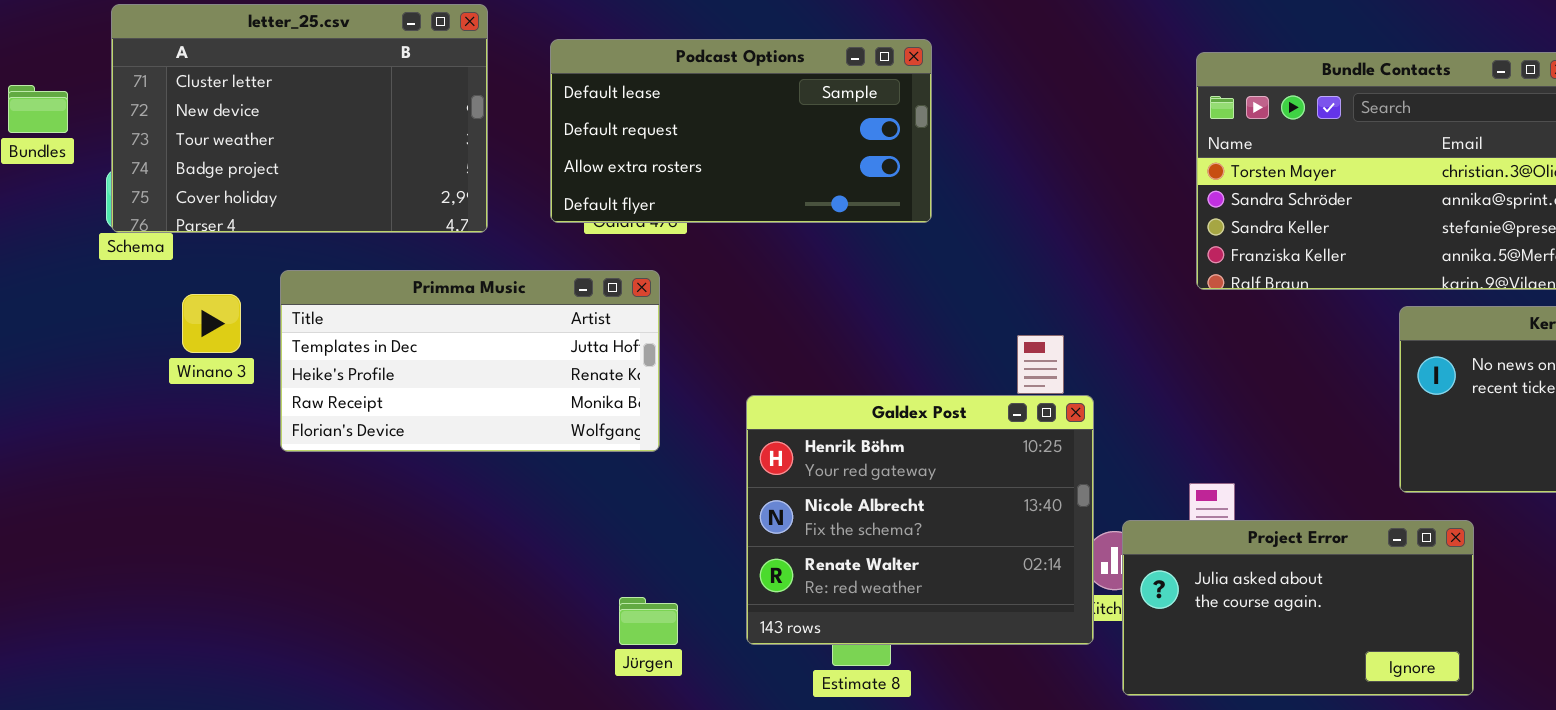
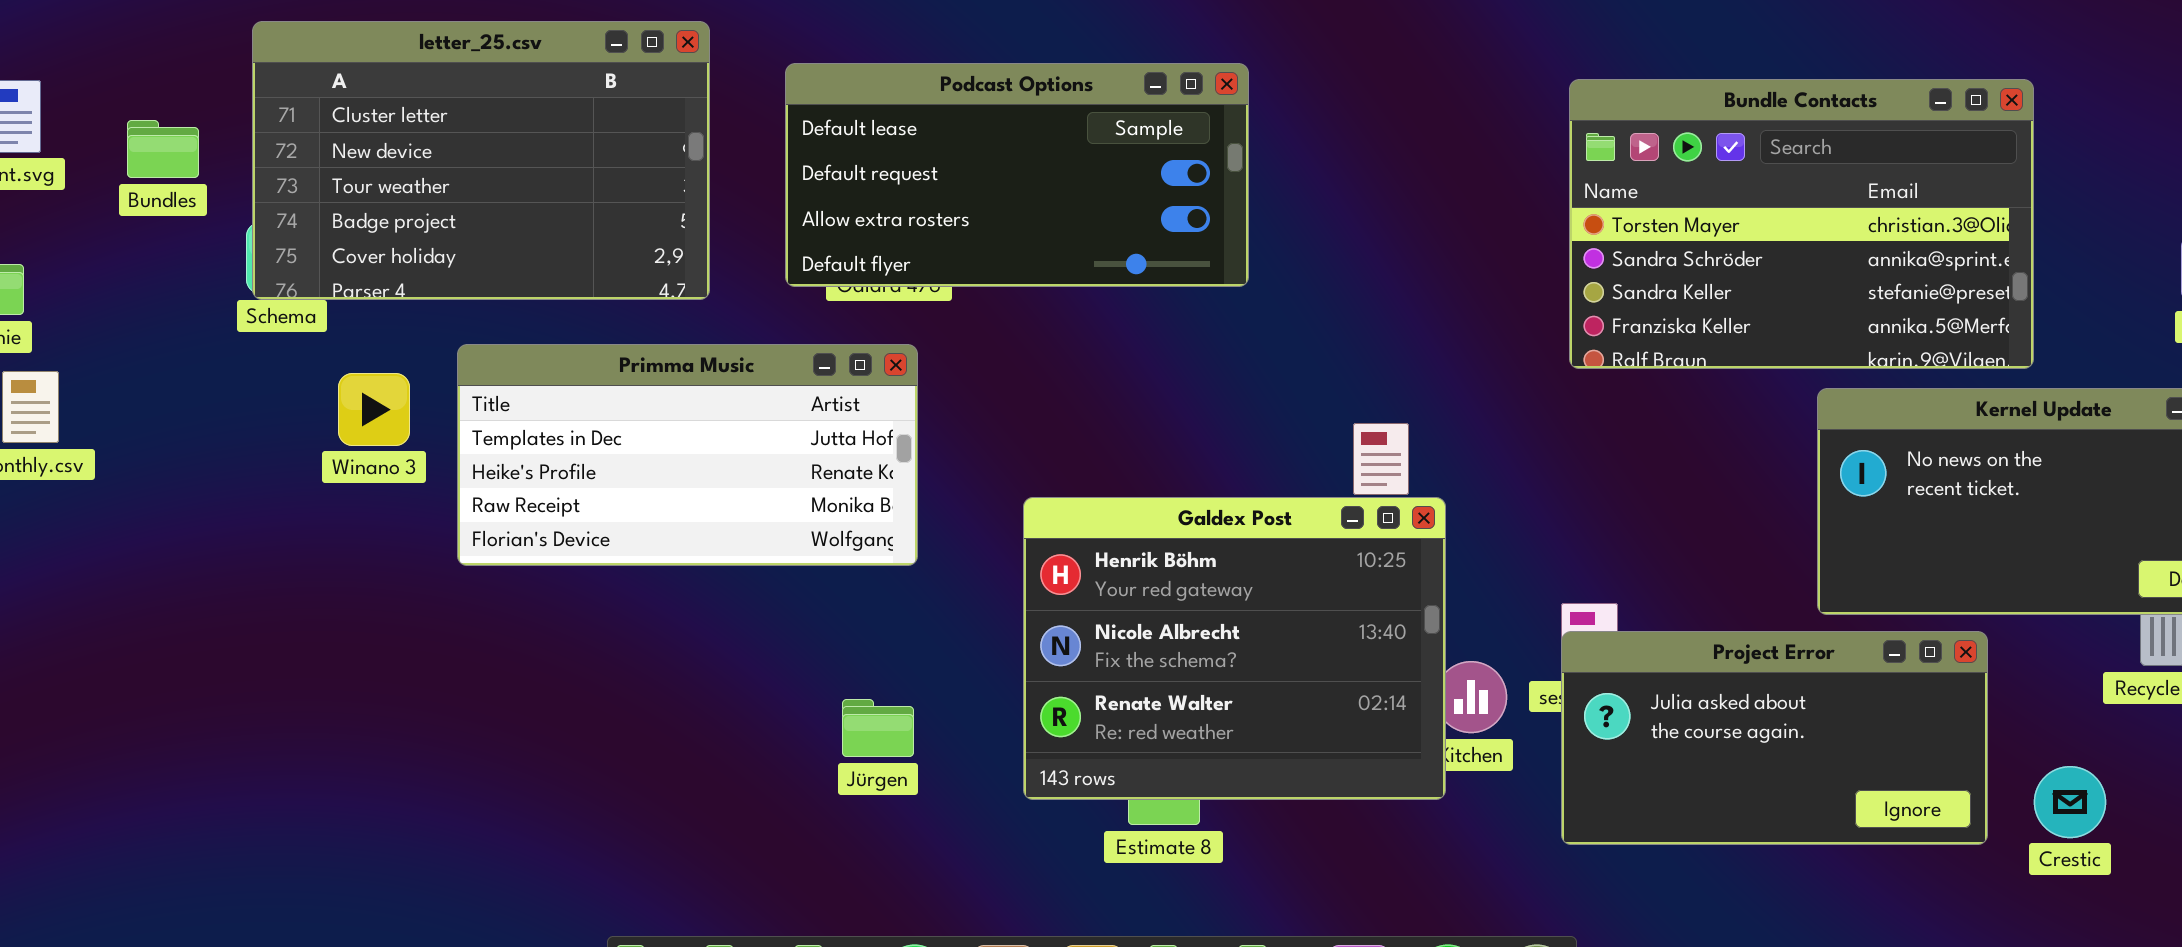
Project Error: [1122,520,1474,696] -> [1561,631,1988,845], moved
Jürgen: [619,597,678,645] -> [842,699,914,757], moved

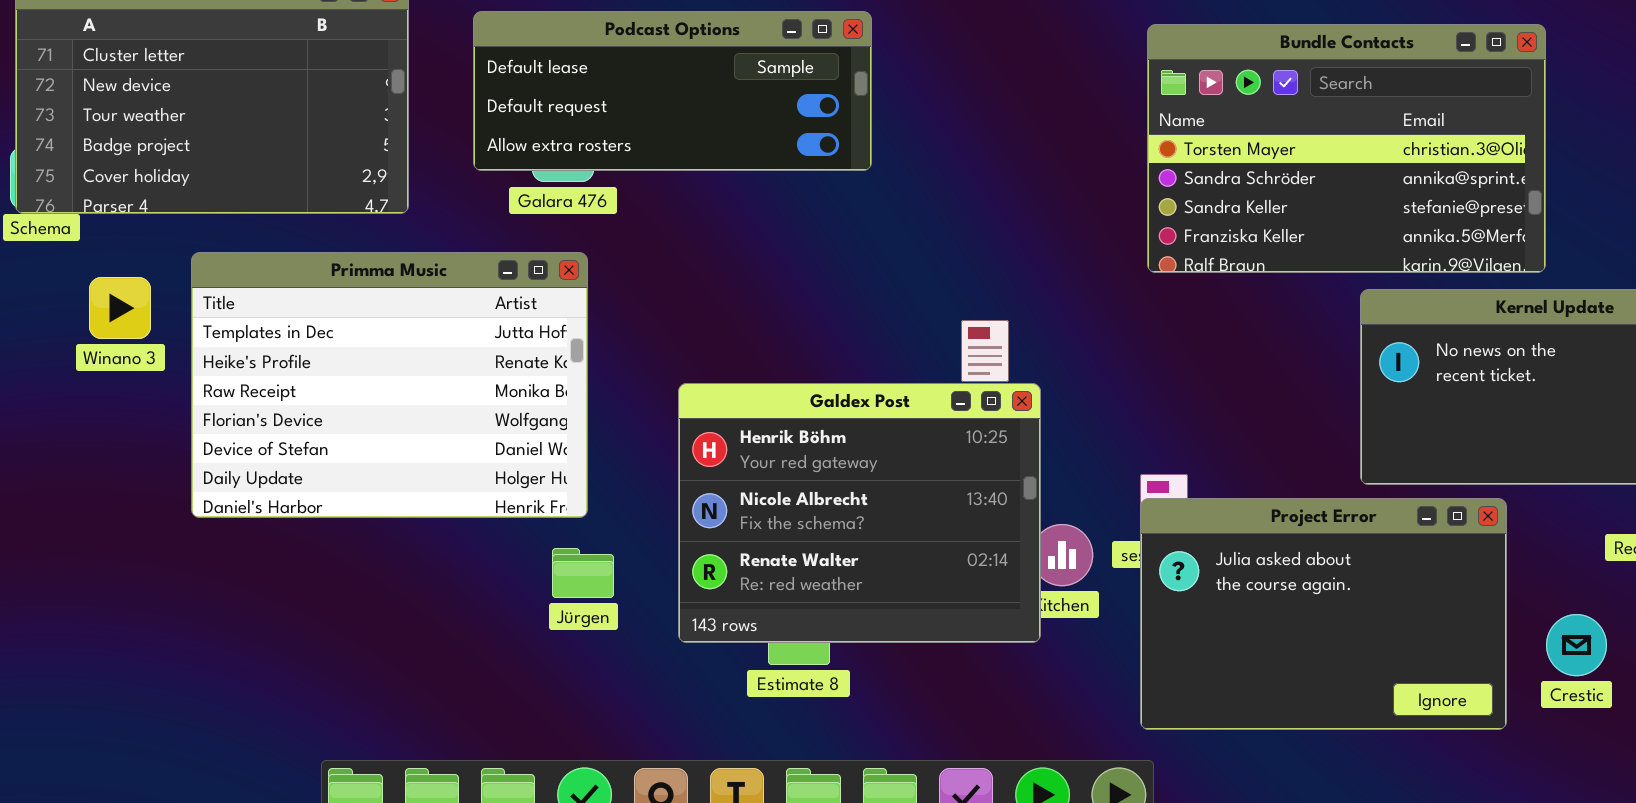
Podcast Options: [785,63,1249,287] -> [473,11,872,171], resized
Primma Music: [457,344,918,566] -> [191,252,588,518], resized
Project Error: [1561,631,1988,845] -> [1140,498,1507,730], resized
Jürgen: [842,699,914,757] -> [552,548,614,598], moved

